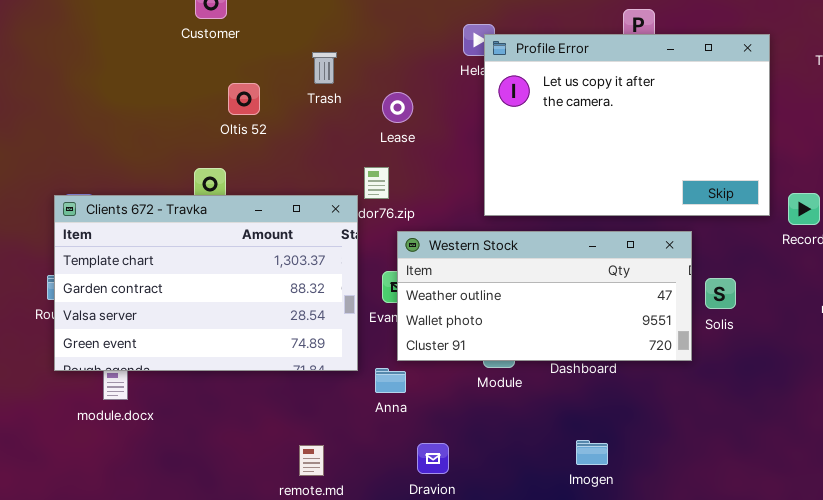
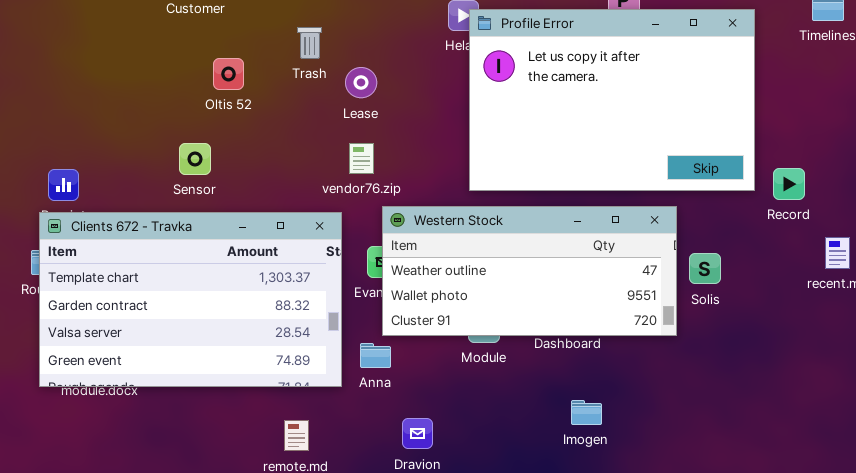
Lease: [382,92,413,123] -> [345,67,377,98], moved
Clients 672 - Travka: [54,195,358,371] -> [39,212,342,387], moved
Imogen: [576,440,608,465] -> [571,400,602,425], moved

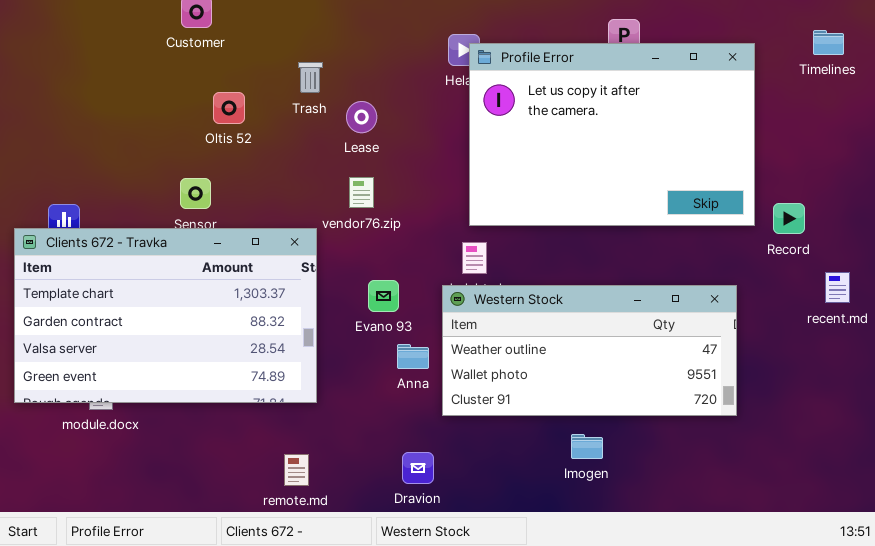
Western Stock: [382,206,677,336] -> [442,285,737,416], moved
Clients 672 - Travka: [39,212,342,387] -> [14,228,317,403], moved
Anna: [360,343,391,368] -> [397,344,429,369], moved

